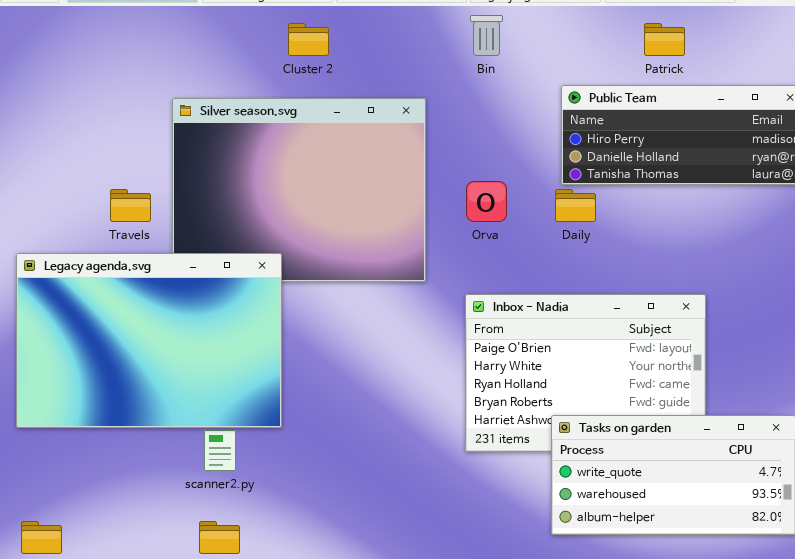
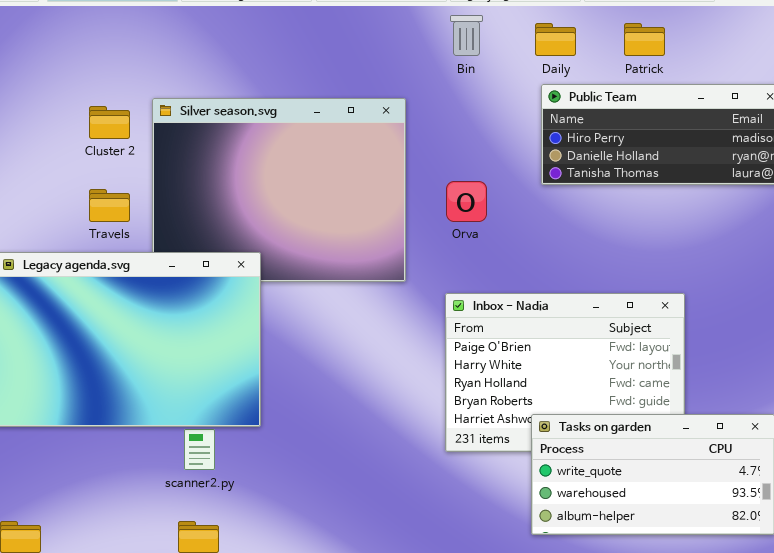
Cluster 2: [288,23,329,56] -> [89,106,130,139], moved
Daily: [555,189,596,222] -> [535,23,576,56], moved

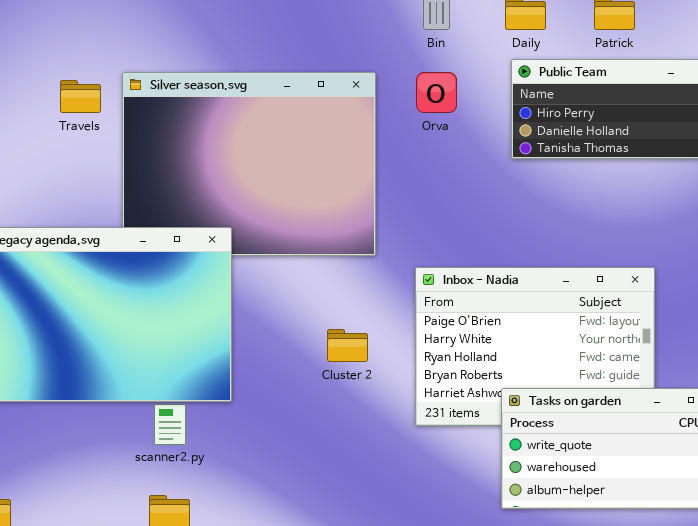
Cluster 2: [89,106,130,139] -> [327,329,368,362], moved
Orva: [446,181,487,222] -> [416,72,457,113], moved
Travels: [89,189,130,222] -> [60,80,101,113], moved

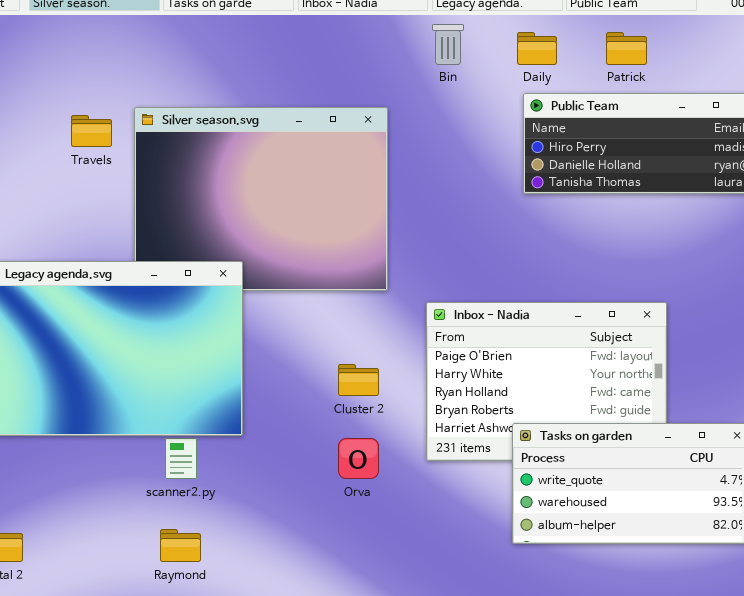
Orva: [416,72,457,113] -> [338,438,379,479], moved

